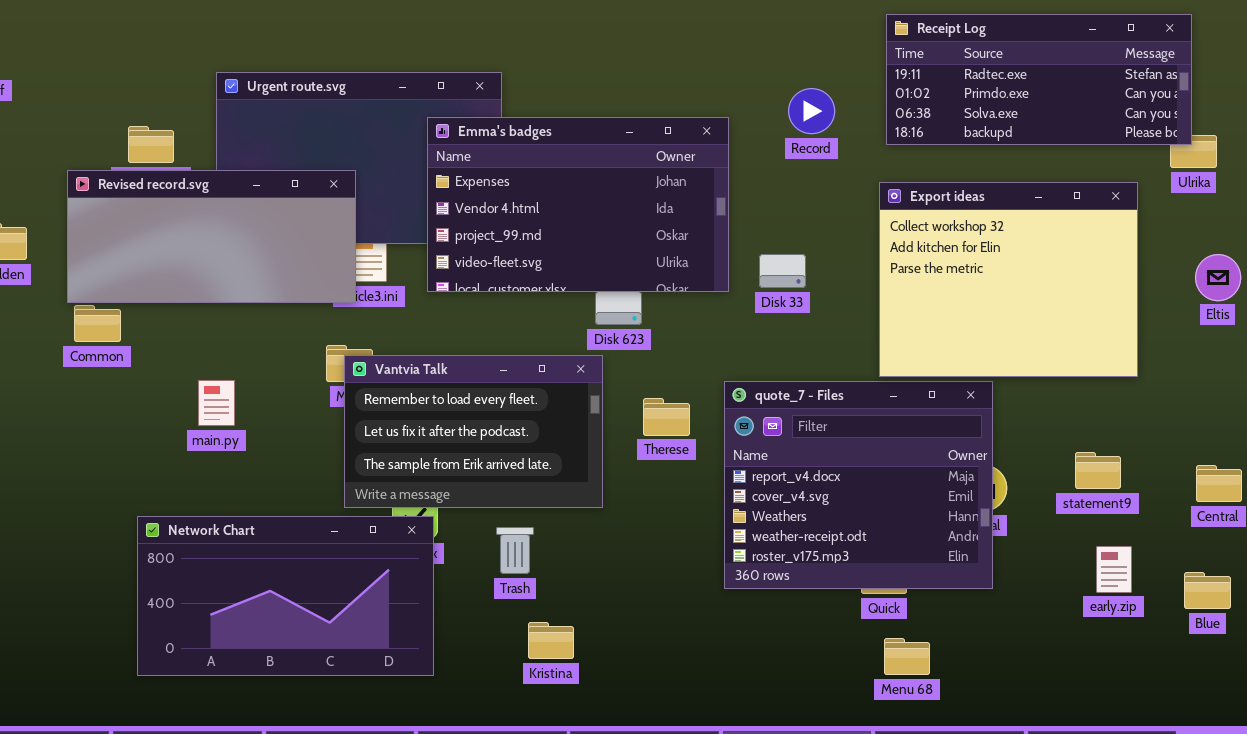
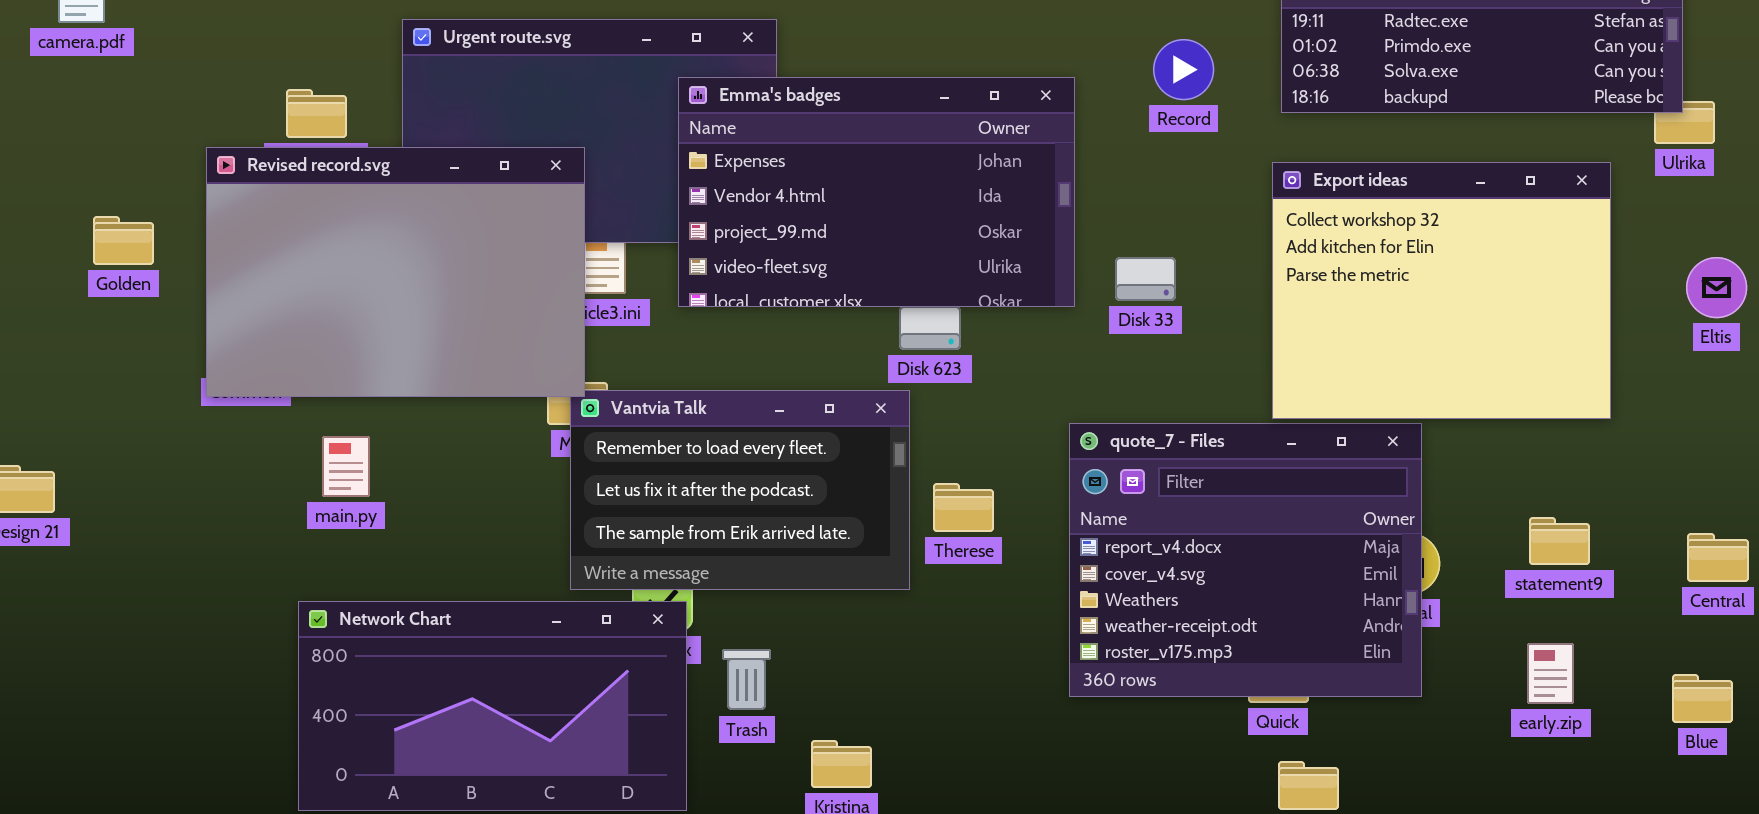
Revised record.svg: [67,170,356,303] -> [206,147,585,397], resized
main.py: [198,380,235,426] -> [322,436,370,497], moved
Therese: [643,398,690,436] -> [933,483,994,532], moved
Trash: [496,527,534,574] -> [722,649,771,710], moved
early.zip: [1096,546,1132,593] -> [1527,643,1574,704], moved

